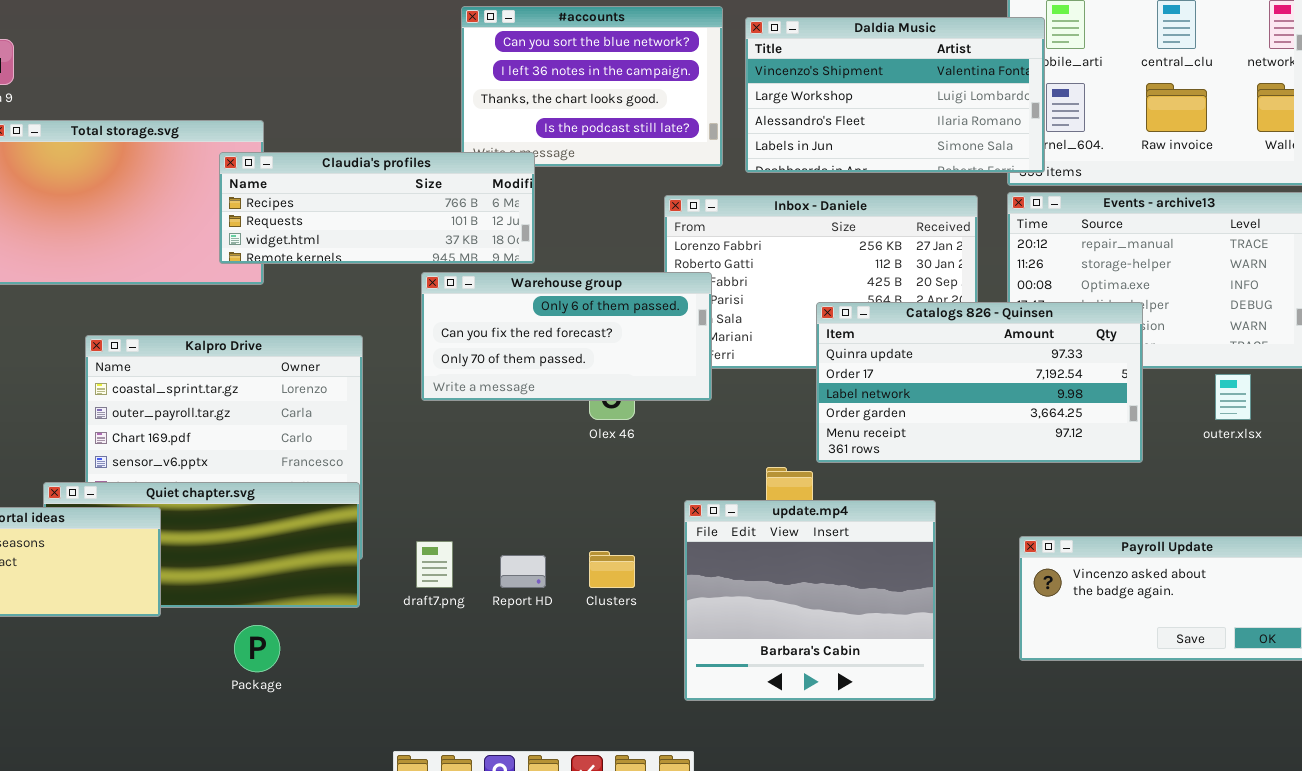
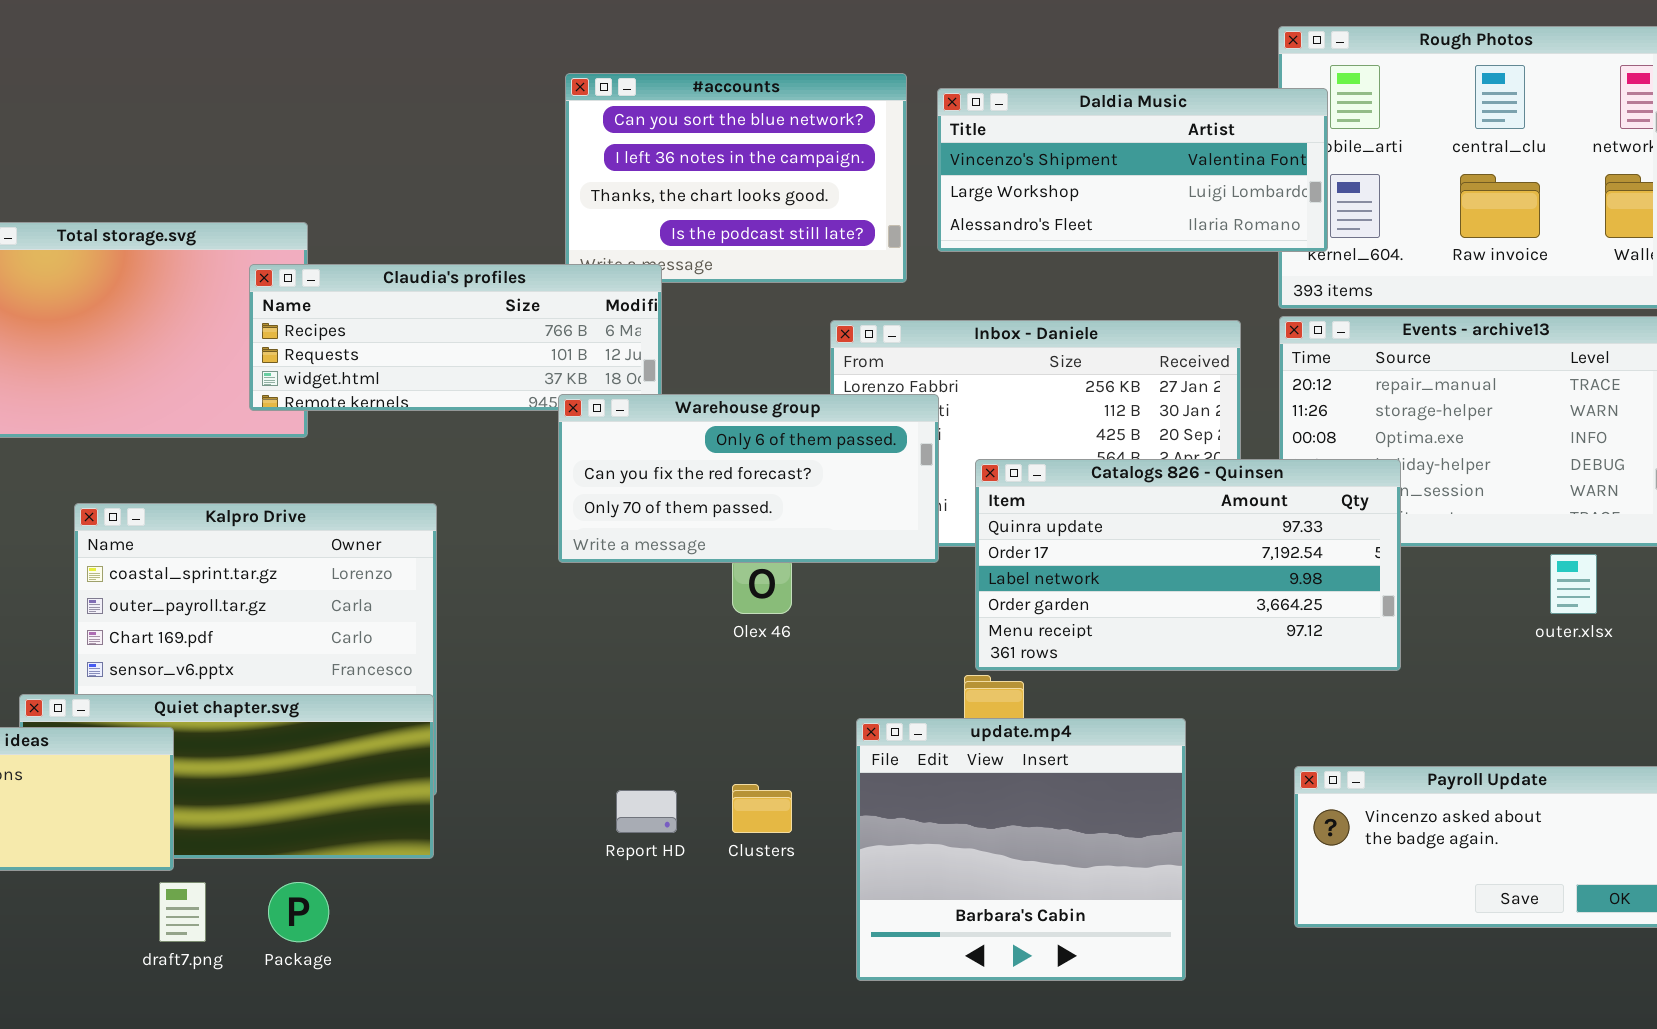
Daldia Music: [745,17,1045,173] -> [937,88,1328,252], resized
Warehouse group: [421,272,712,401] -> [558,394,939,563], moved
Catalogs 826 - Quinsen: [816,302,1143,463] -> [975,459,1401,671], moved
draft7.png: [416,541,453,588] -> [159,882,206,942], moved

